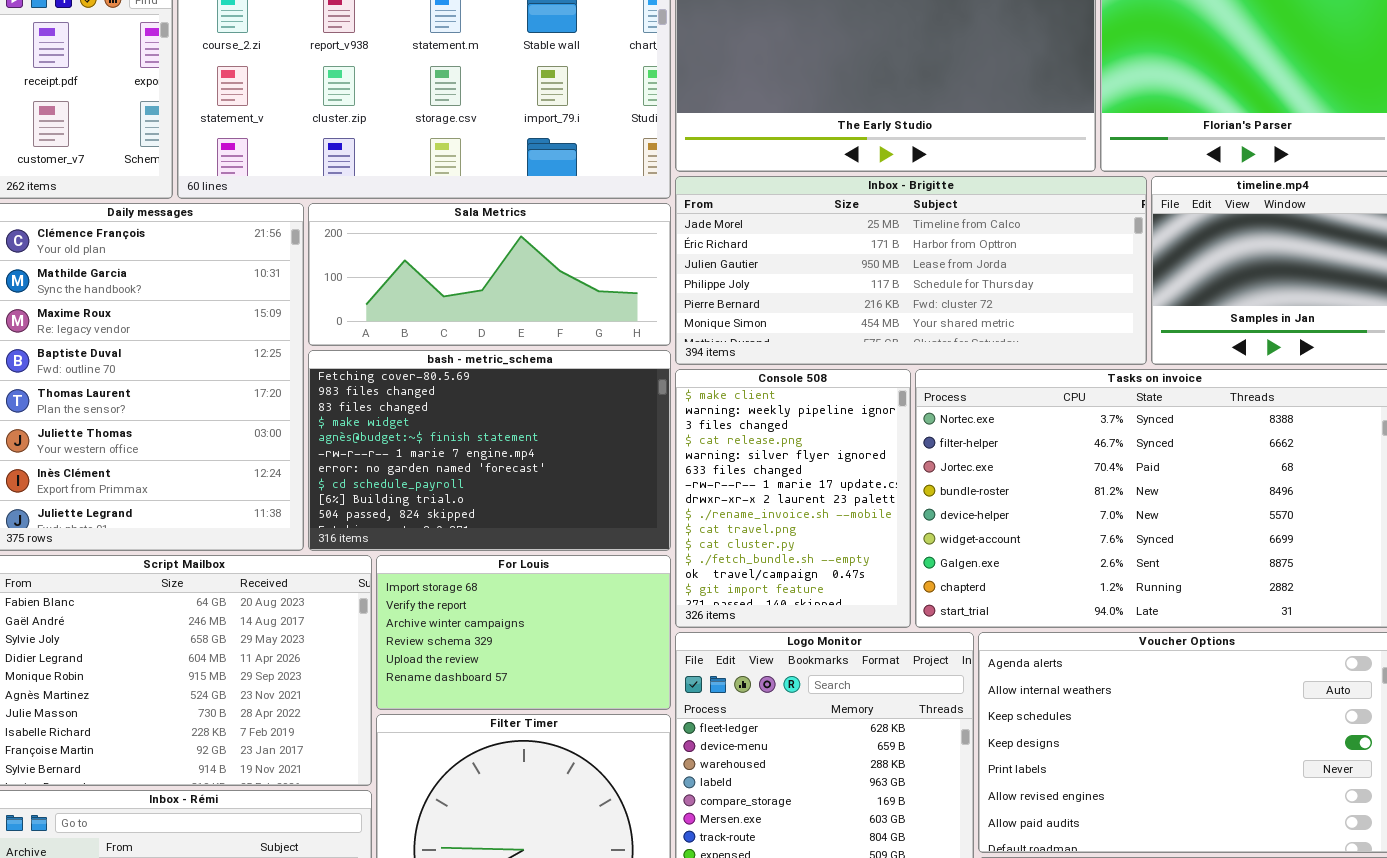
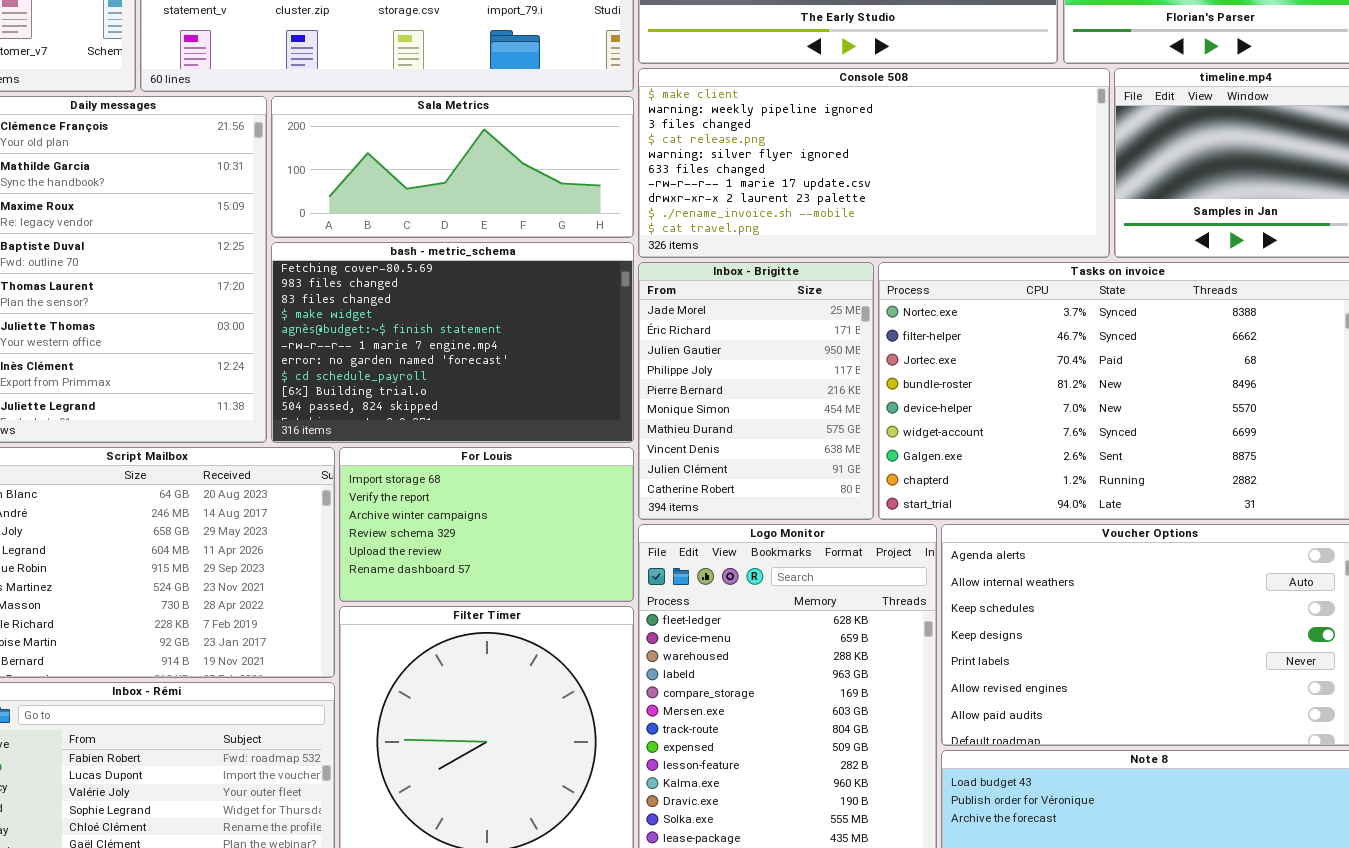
Inbox - Brigitte: [675,176,1147,365] -> [638,262,874,520], moved, resized
Console 508: [675,369,911,628] -> [638,68,1110,258], moved, resized

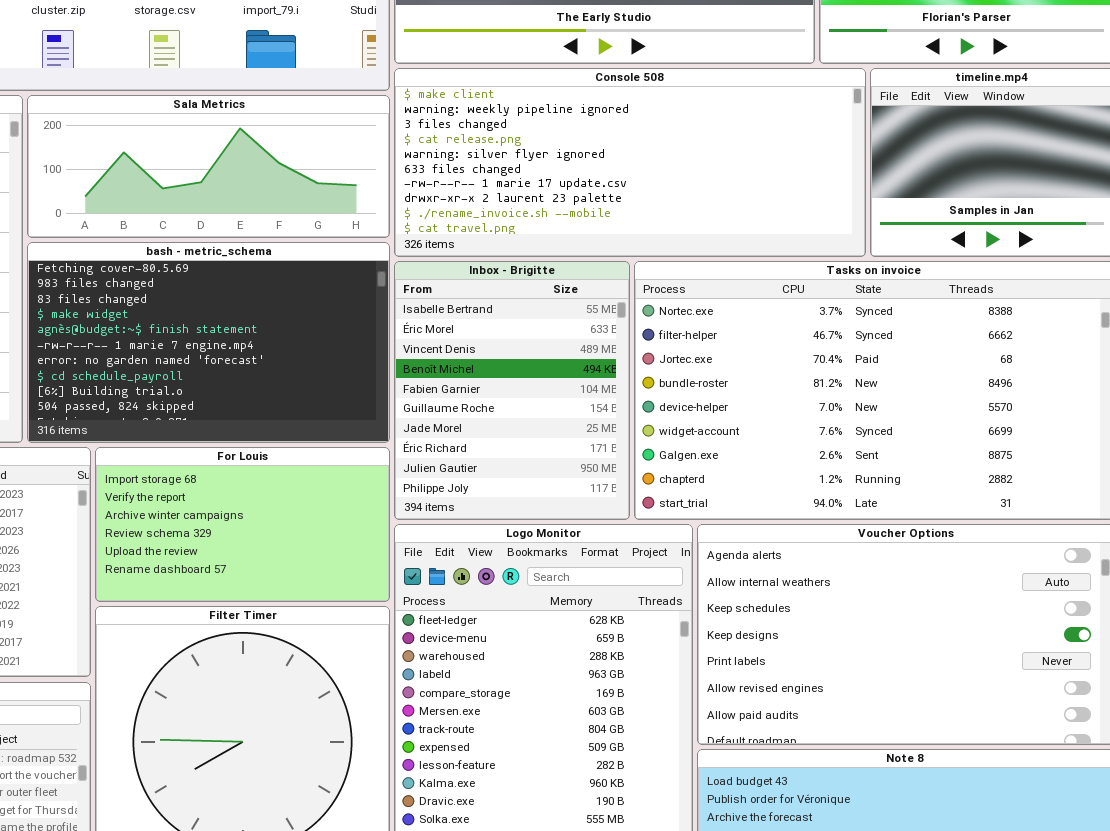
Inbox - Brigitte: [638,262,874,520] -> [394,261,630,520], scrolled up 6 rows

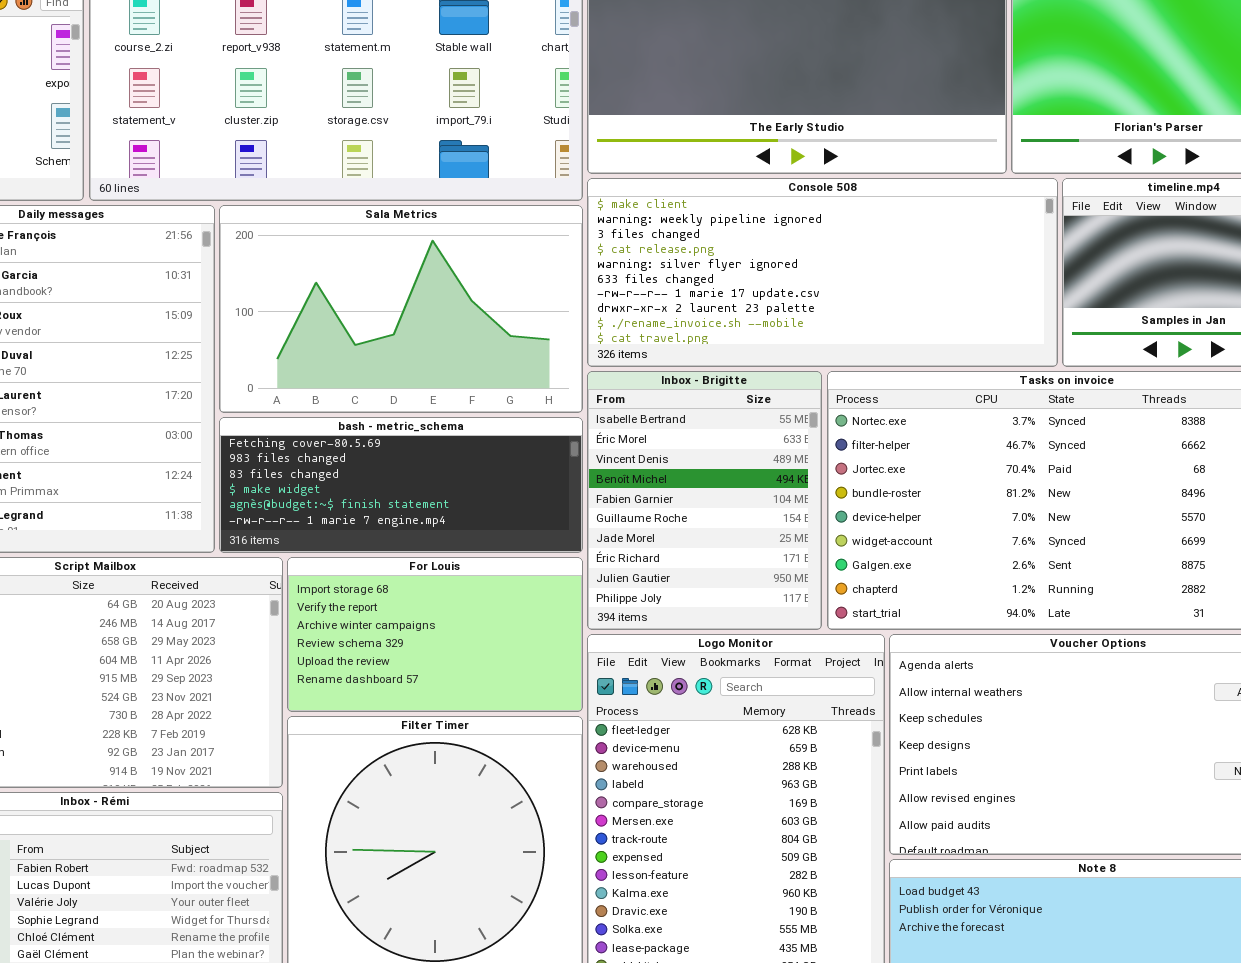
Sala Metrics: [27,95,390,238] -> [219,205,583,413], resized
bash - metric_schema: [27,242,390,443] -> [219,417,583,553], resized

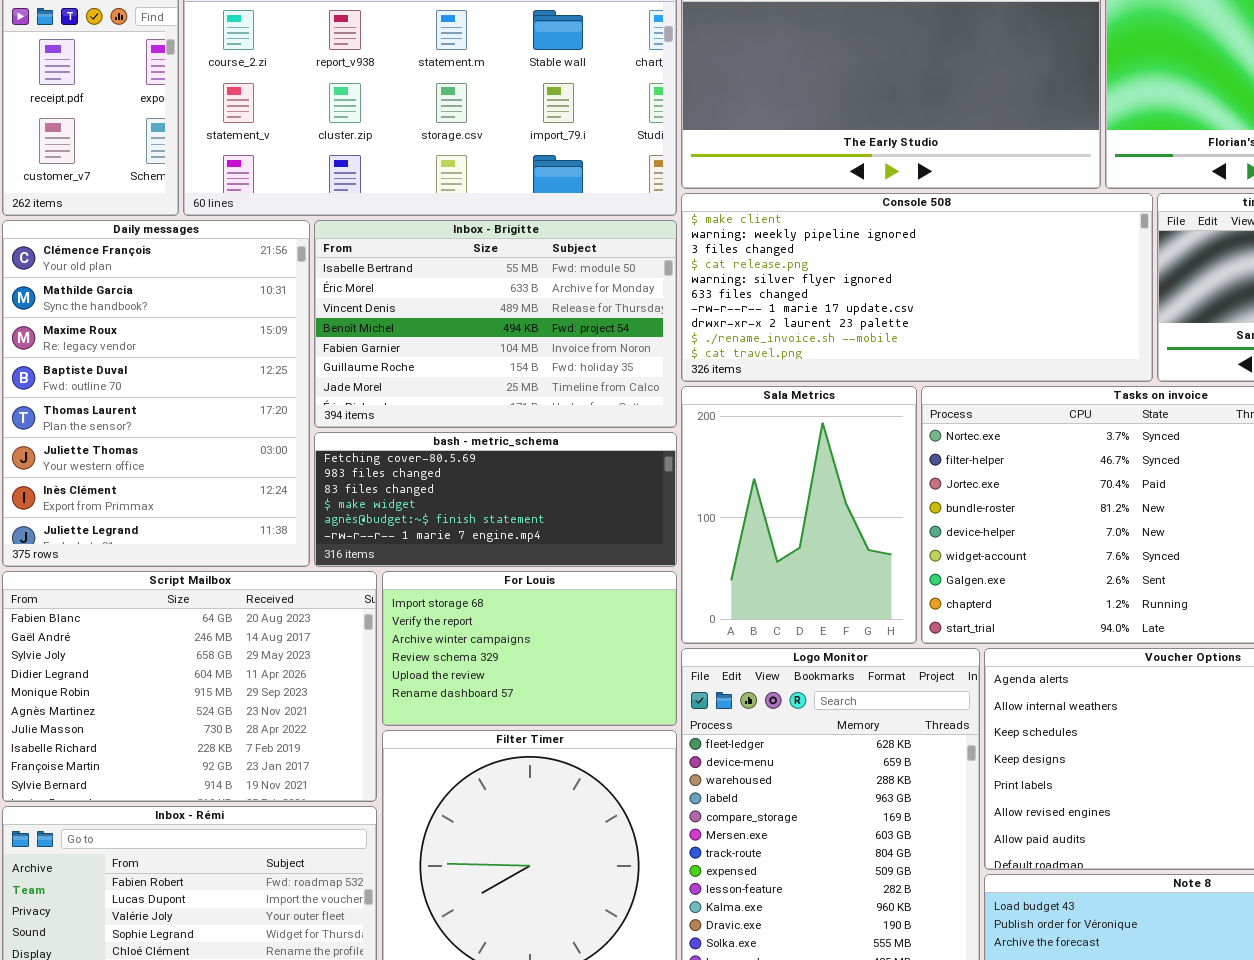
Sala Metrics: [219,205,583,413] -> [681,386,917,644], moved, resized
Inbox - Brigitte: [587,371,822,630] -> [314,220,677,428], moved, resized

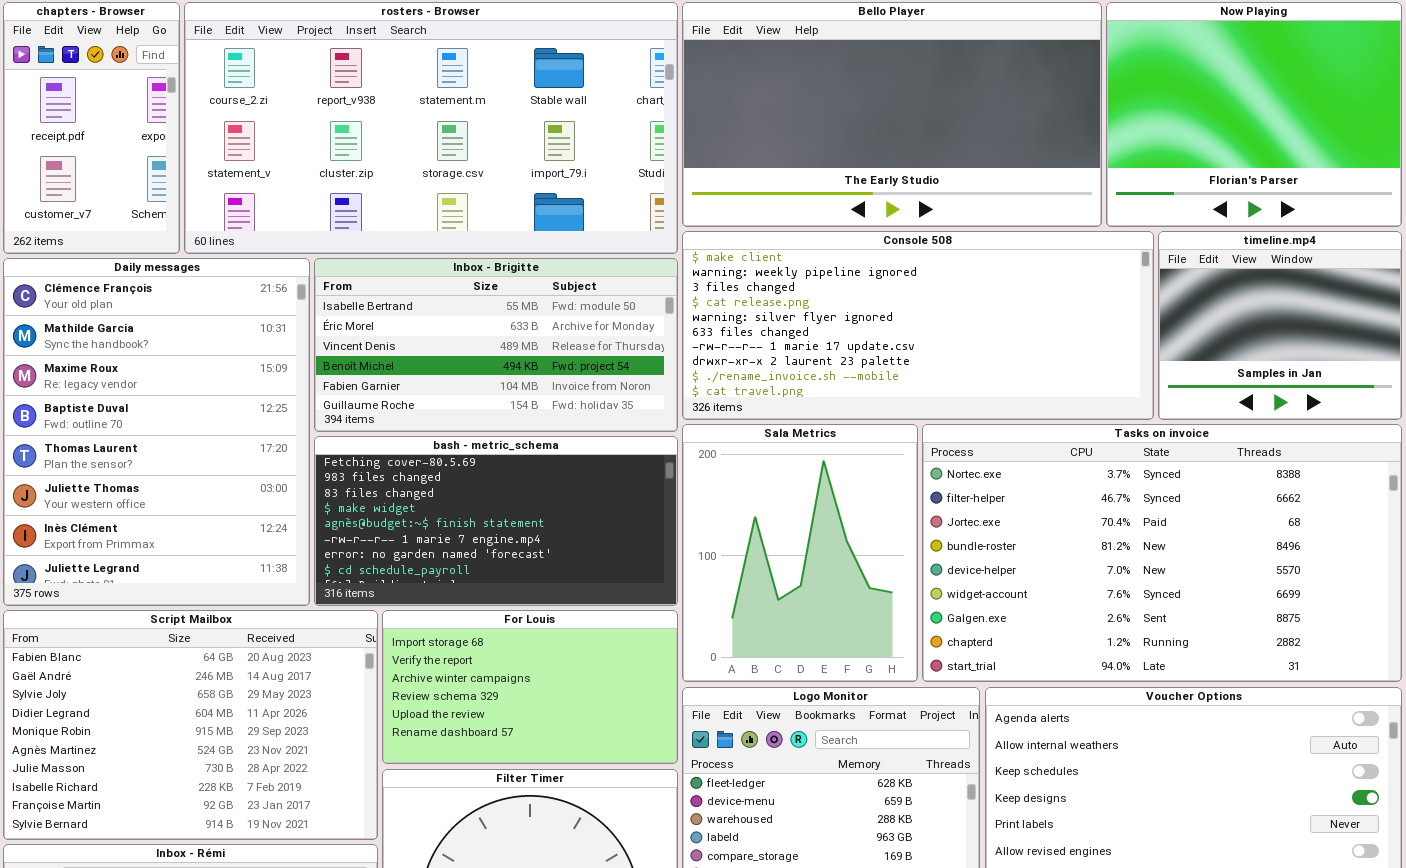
Inbox - Brigitte: [314,220,677,428] -> [314,258,678,432], resized
bash - metric_schema: [314,432,677,567] -> [314,436,678,606], resized

